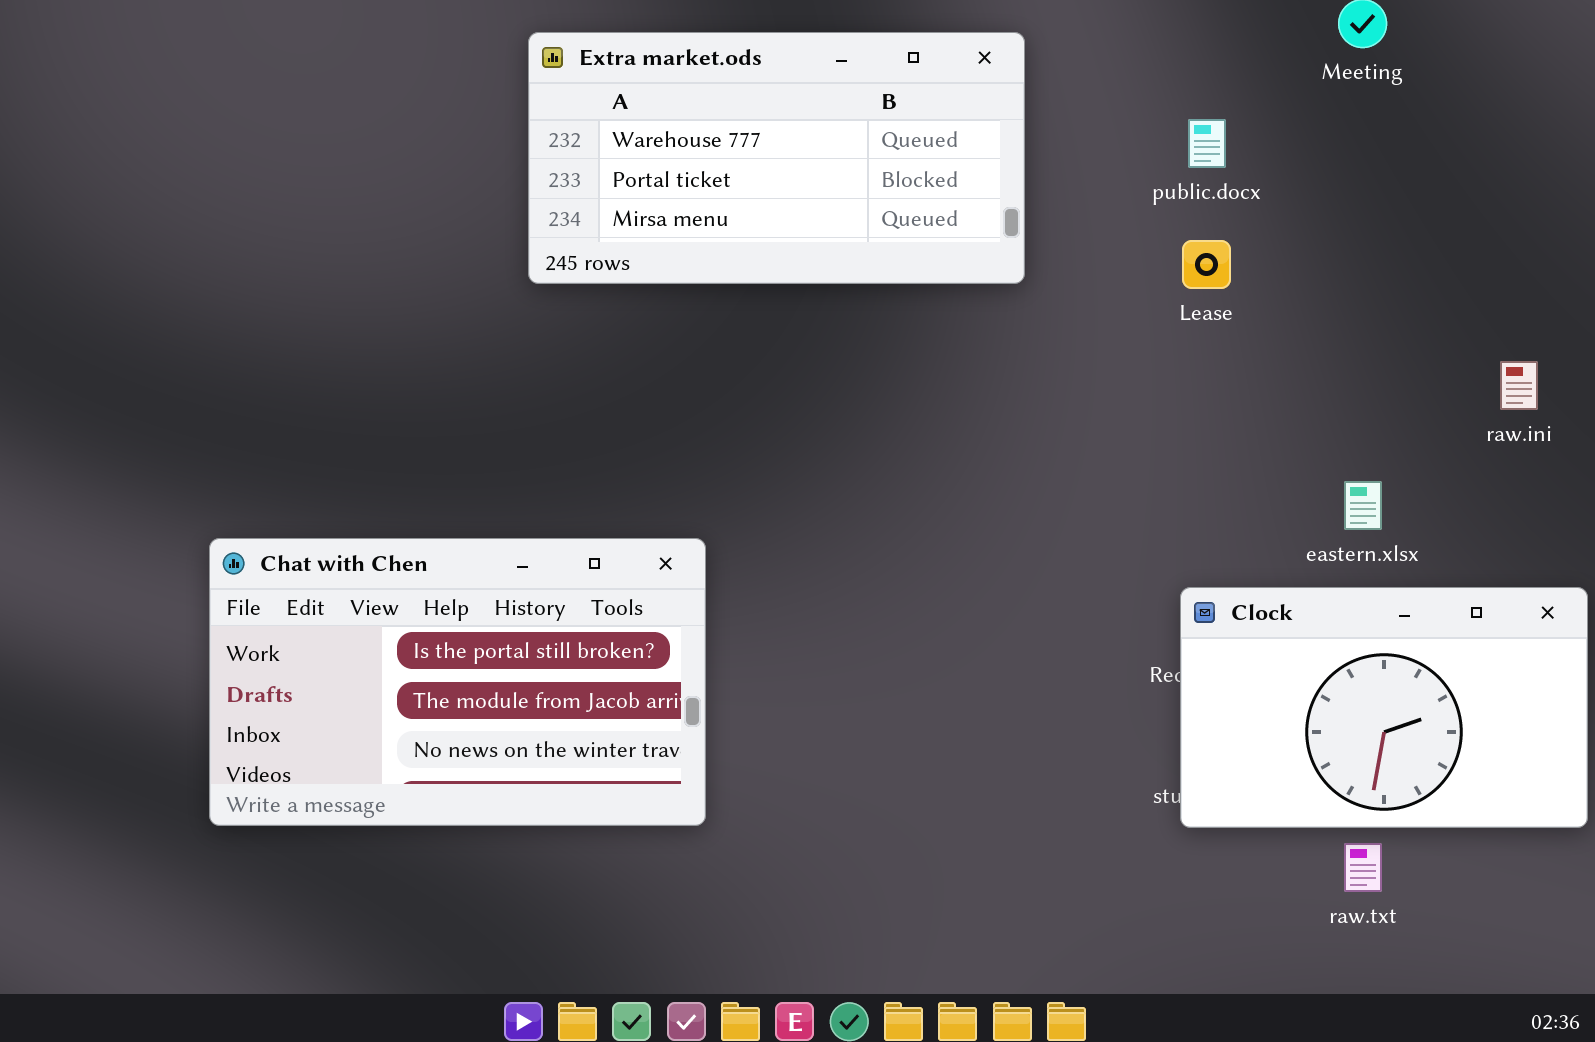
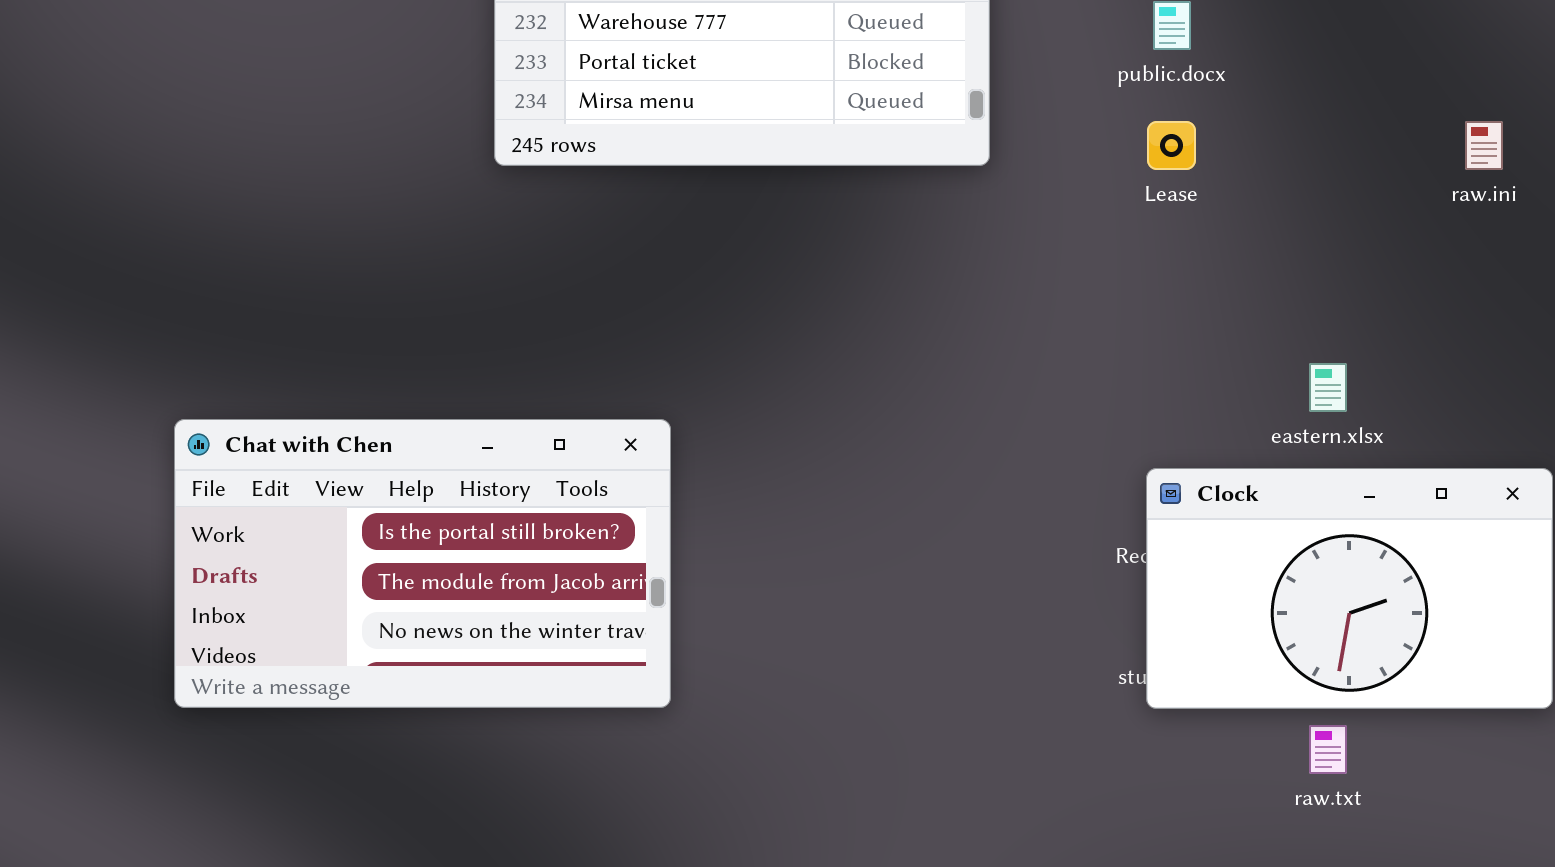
raw.ini: [1500,361,1538,410] -> [1465,121,1503,170], moved

